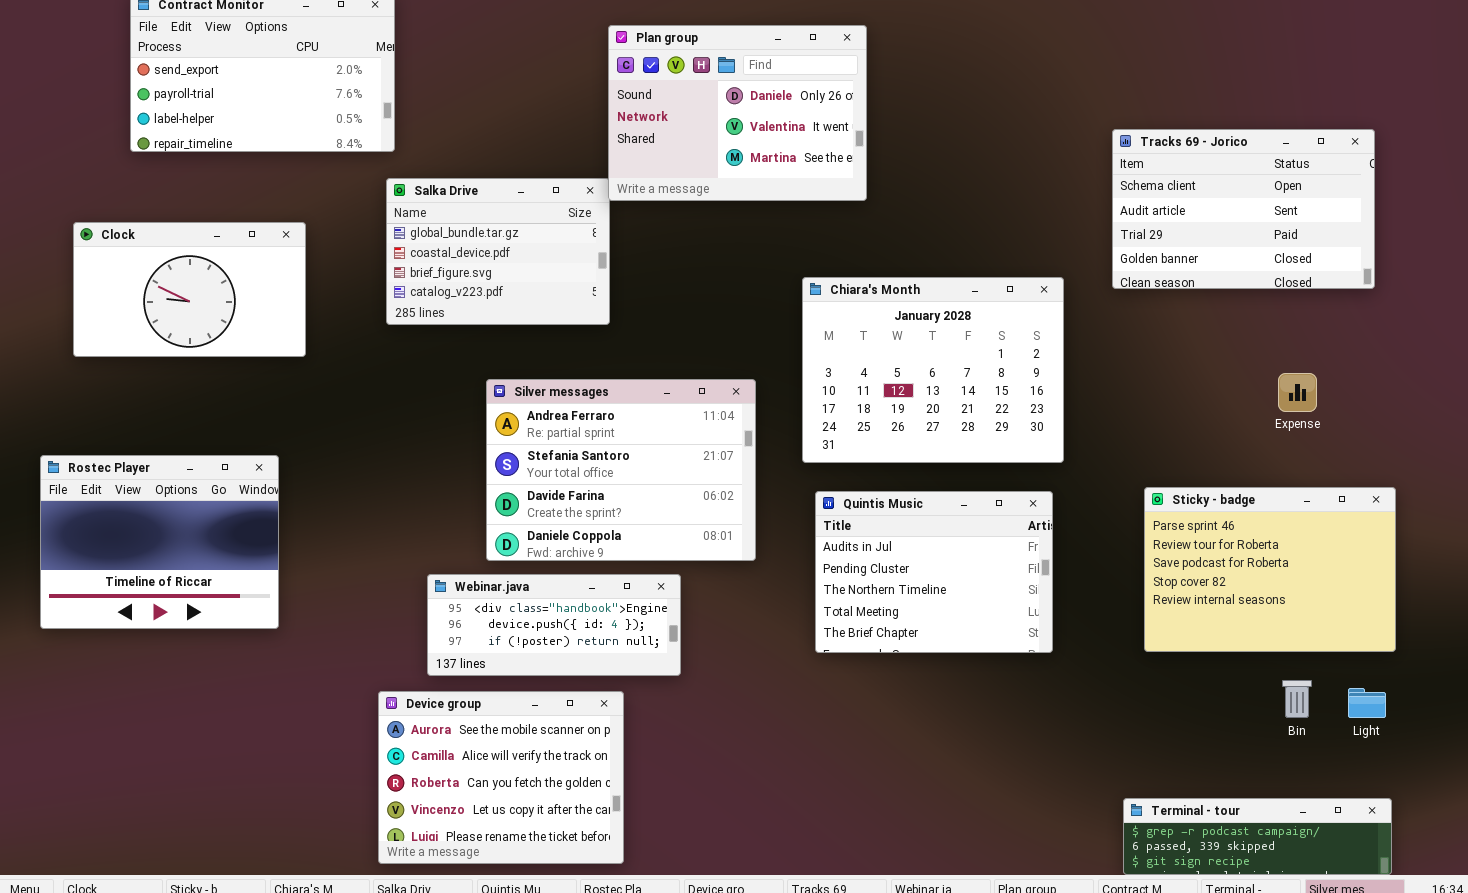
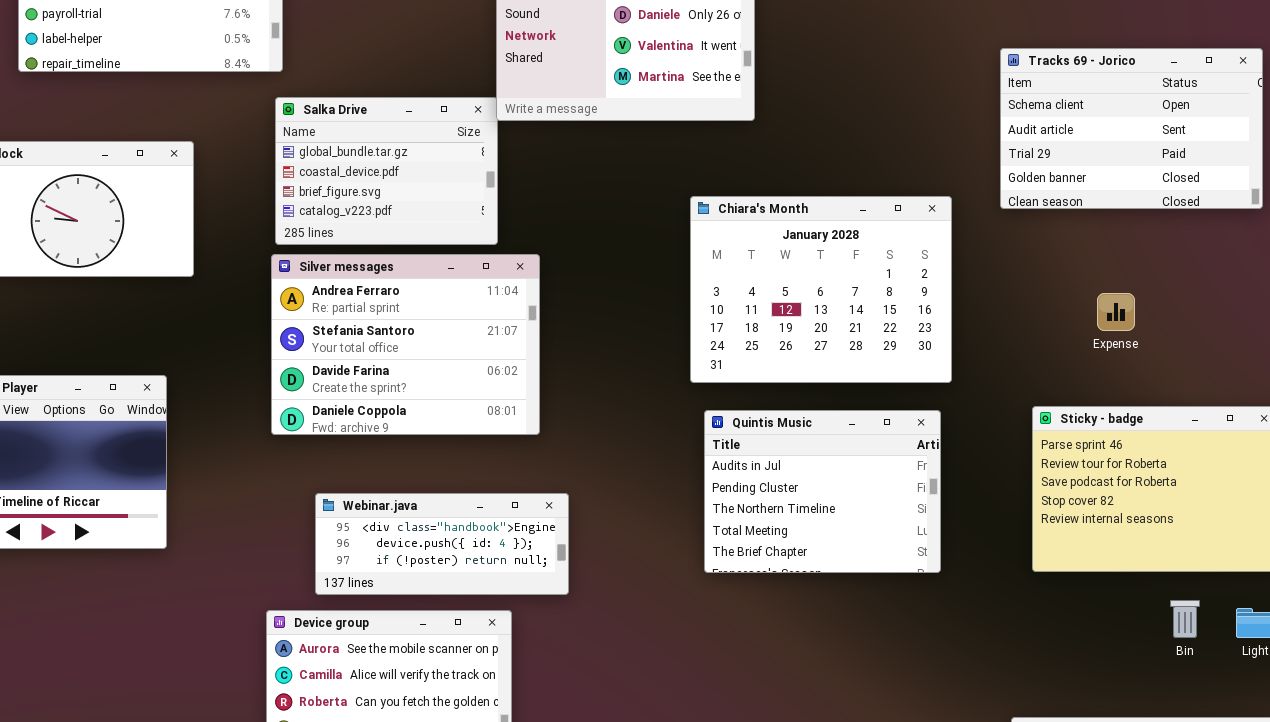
Expense: [1278,373,1317,412] -> [1097,293,1135,331], moved
Silver messages: [486,379,756,561] -> [271,254,540,435], moved

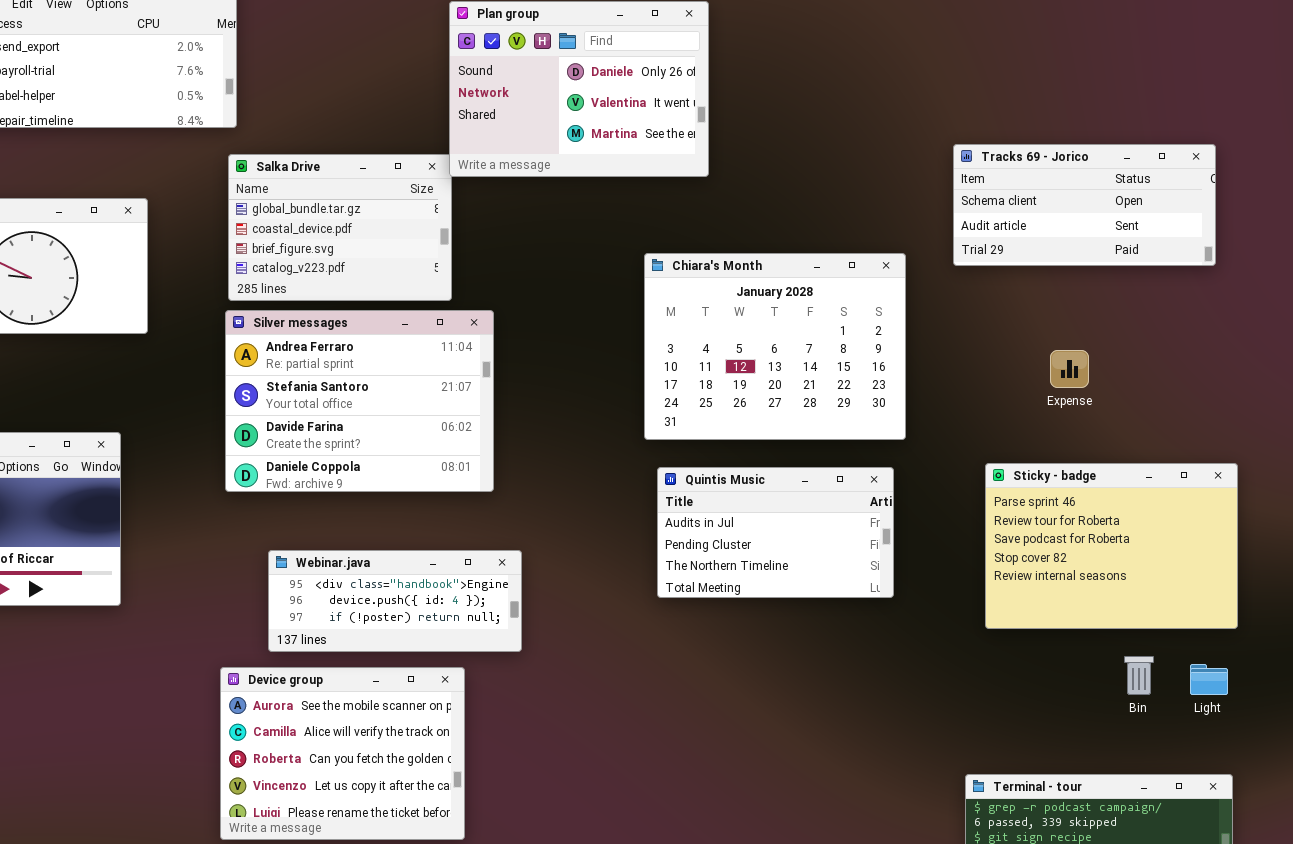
Tracks 69 - Jorico: [1000,48,1263,209] -> [953,144,1216,266], resized
Quintis Music: [704,410,941,573] -> [657,467,894,598], resized

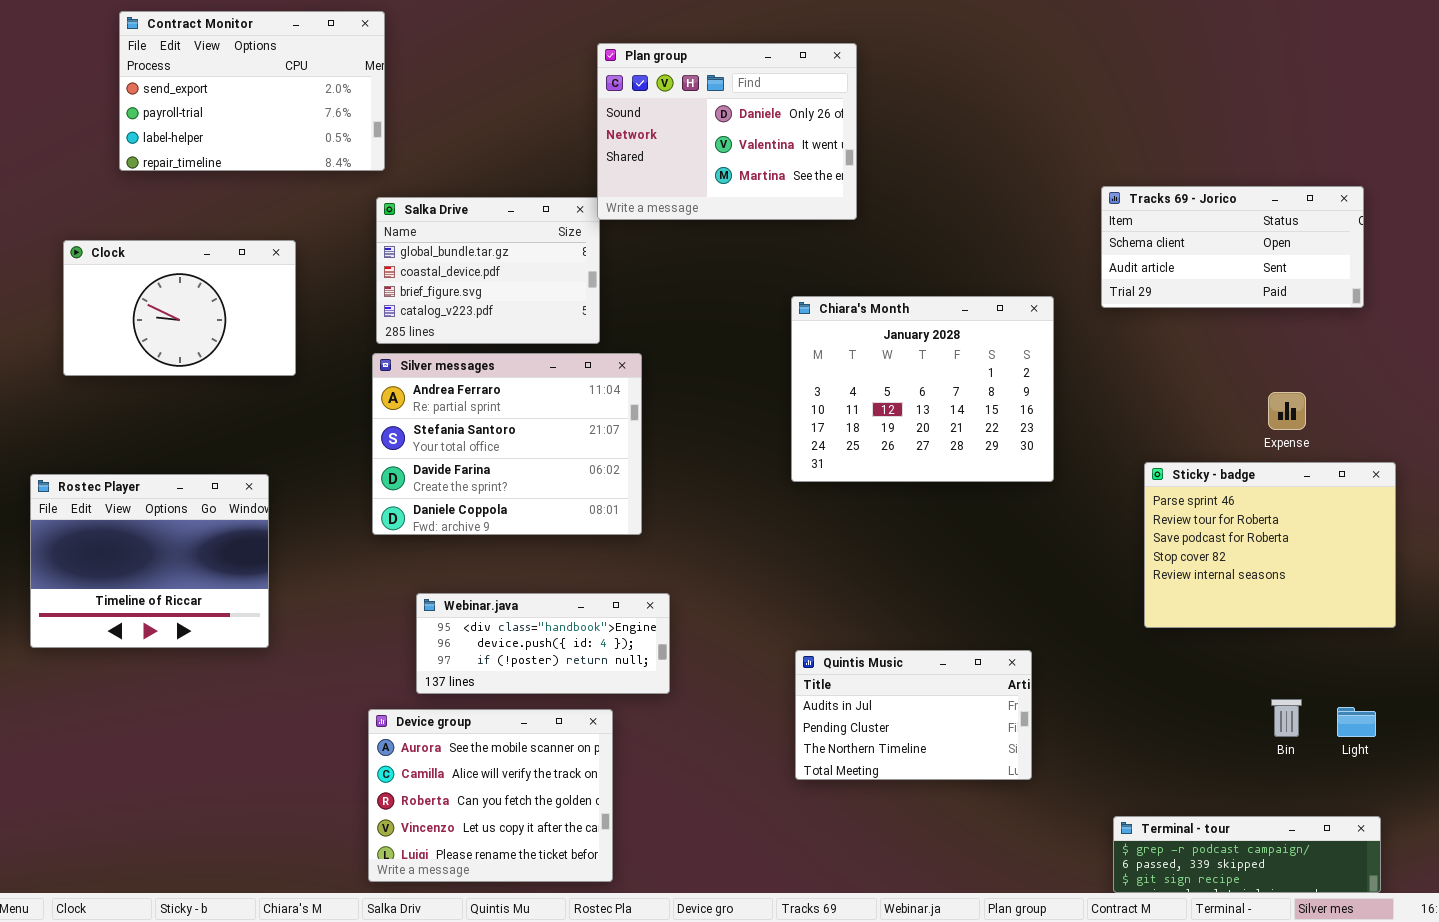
Expense: [1050,350,1089,388] -> [1268,392,1306,430], moved
Sticky - badge: [985,463,1238,629] -> [1144,462,1396,628], moved
Quintis Music: [657,467,894,598] -> [795,650,1032,780], moved

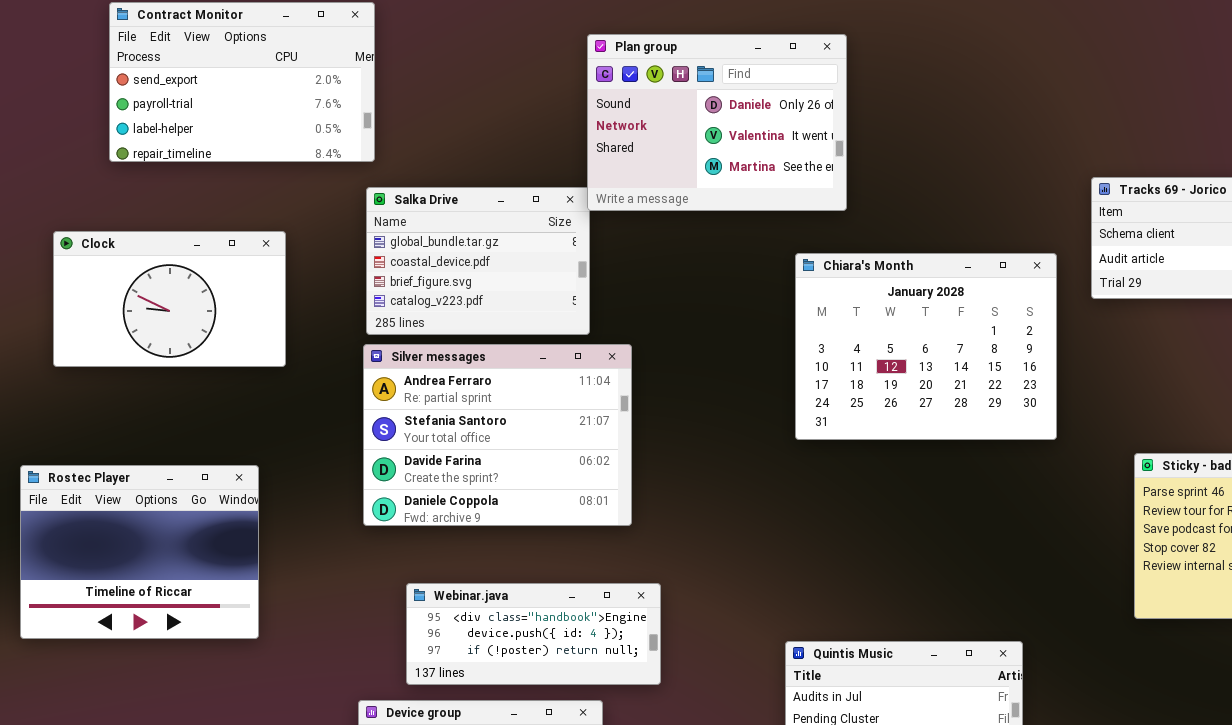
Chiara's Month: [791,296,1054,482] -> [795,253,1057,440], moved

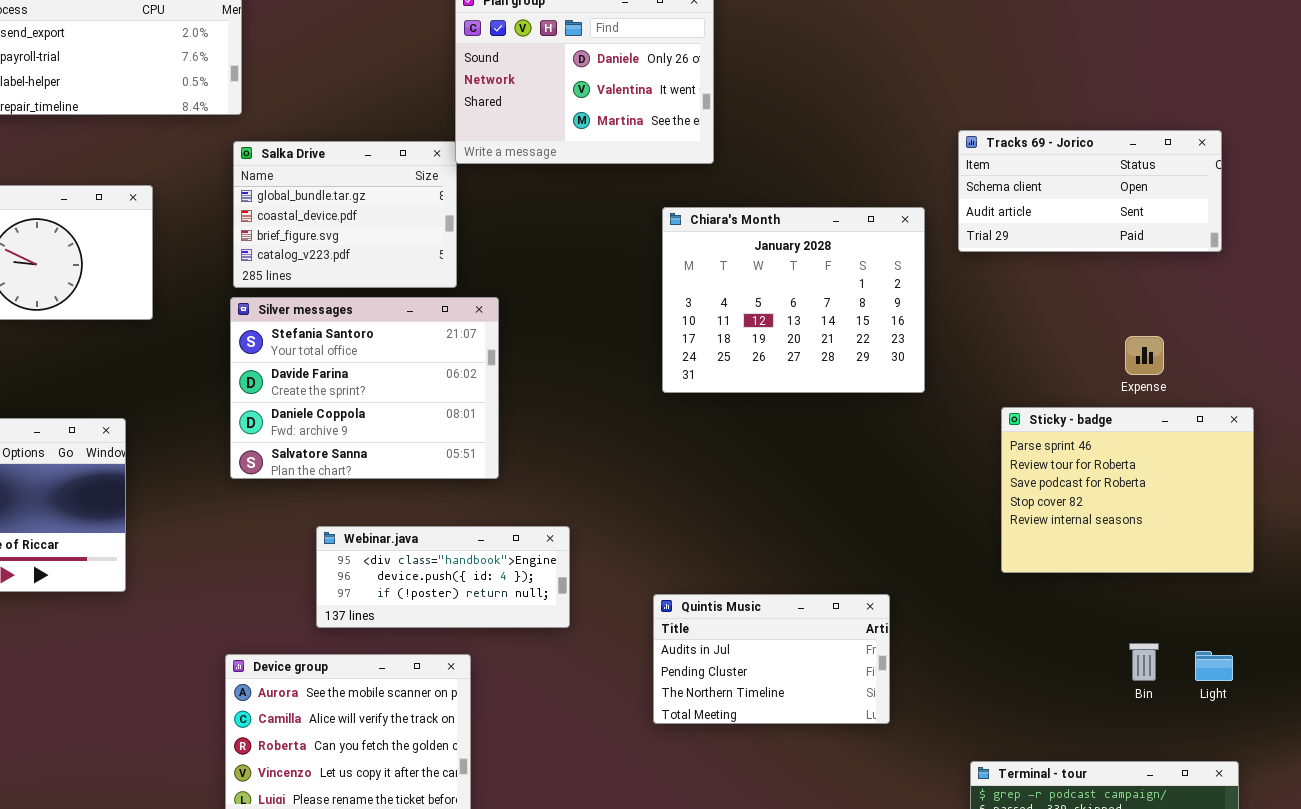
Silver messages: [363,344,632,526] -> [230,297,499,479], scrolled down 1 row
Webinar.java: [406,583,661,685] -> [316,526,570,628], moved

